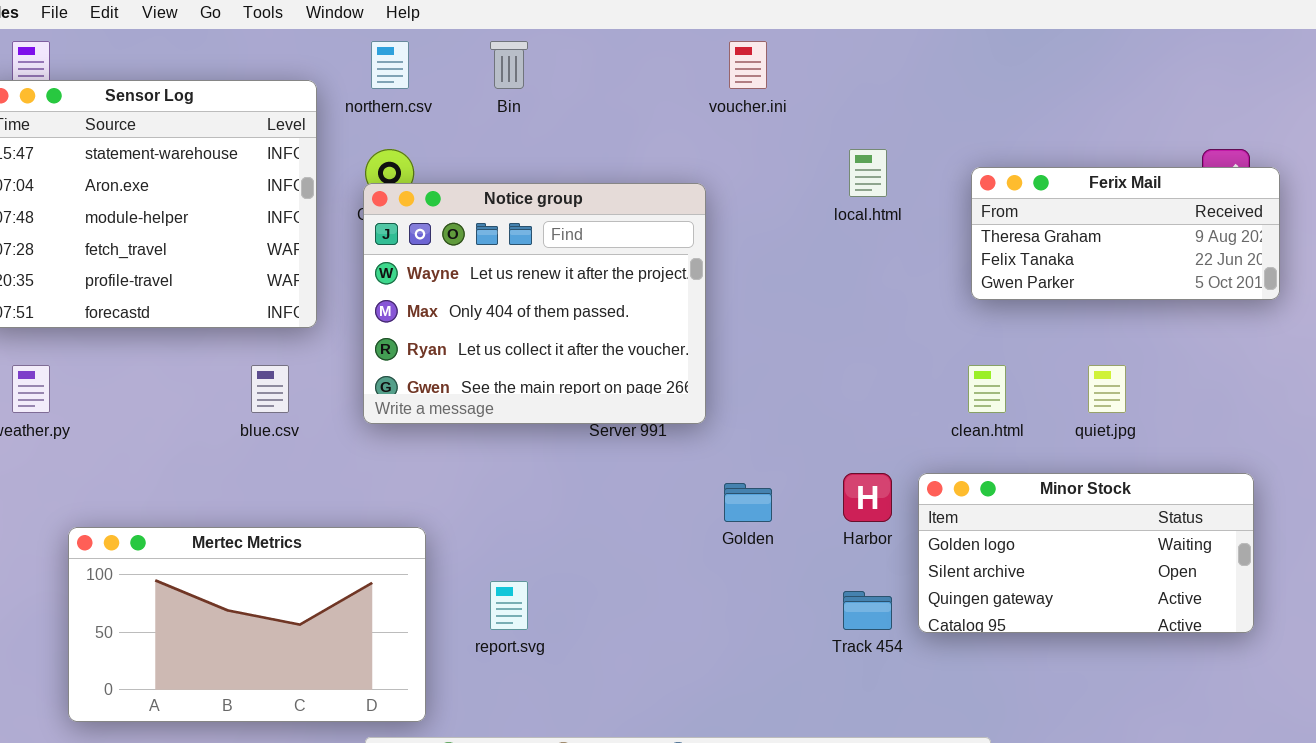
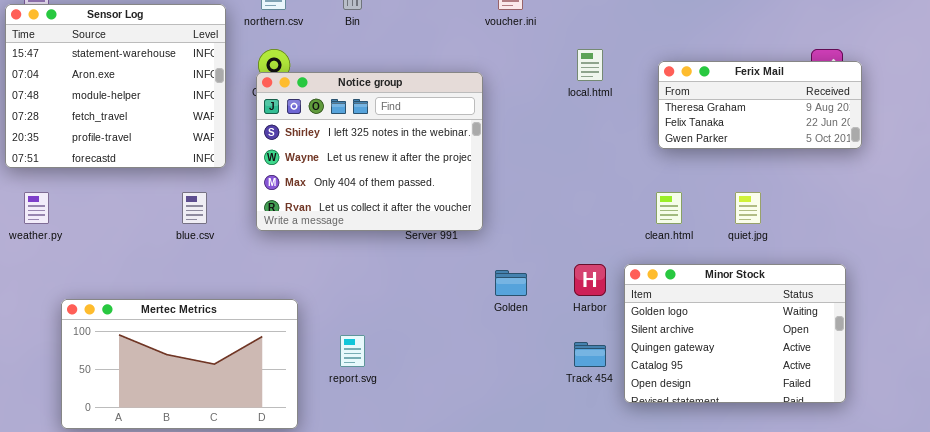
Notice group: [363,183,706,424] -> [256,72,483,231], scrolled up 1 row
Minor Stock: [918,473,1254,633] -> [624,264,846,403], resized

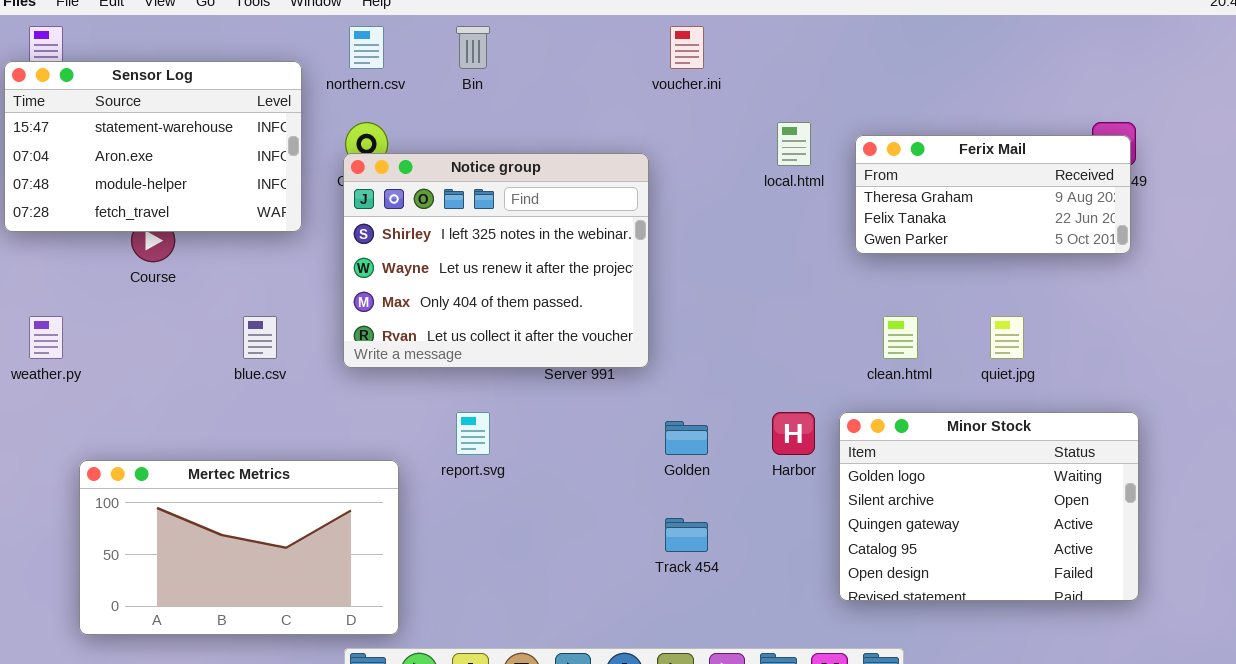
Sensor Log: [5,4,226,168] -> [4,61,302,232], resized
Ferix Mail: [658,61,862,149] -> [855,135,1131,254], moved
report.svg: [340,335,365,367] -> [456,412,490,455], moved
Track 454: [574,342,606,367] -> [665,518,708,552], moved

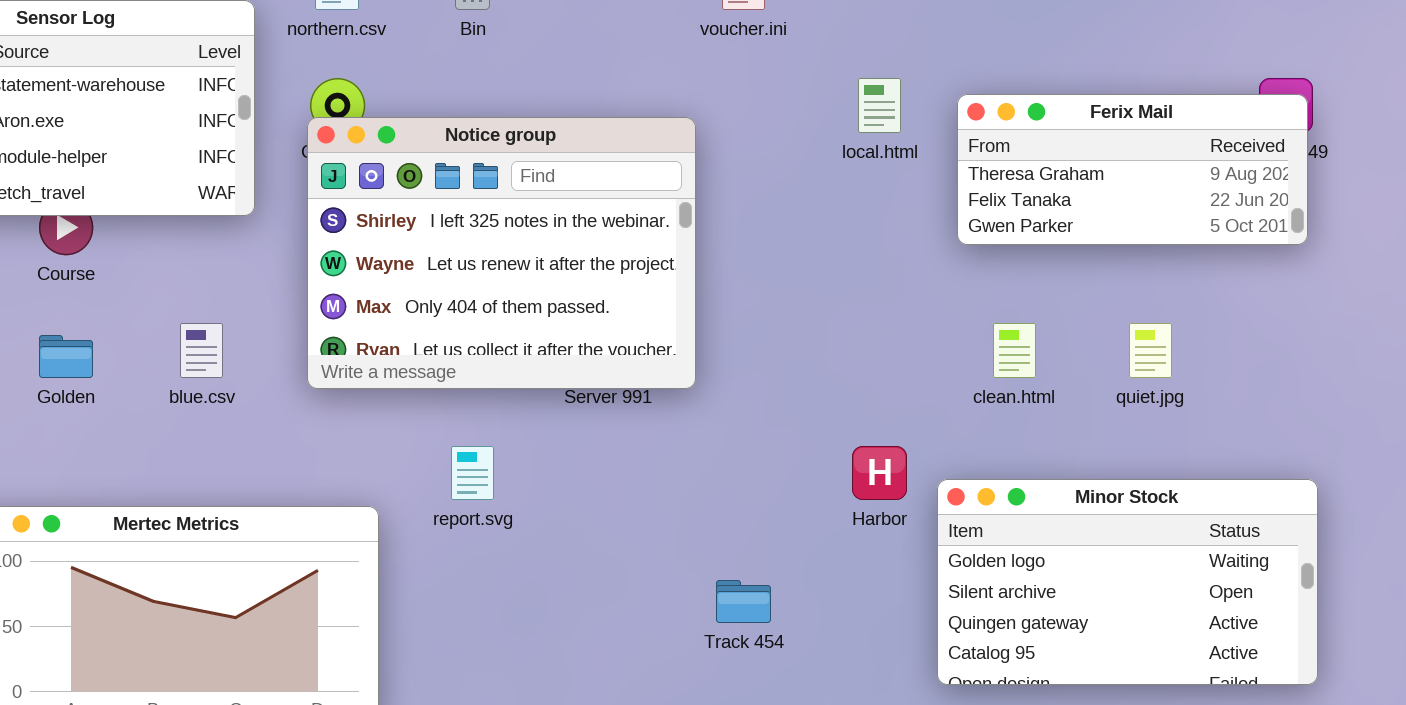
Minor Stock: [839,412,1139,601] -> [937,479,1318,685], resized
Golden: [665,421,708,455] -> [39,335,93,378], moved

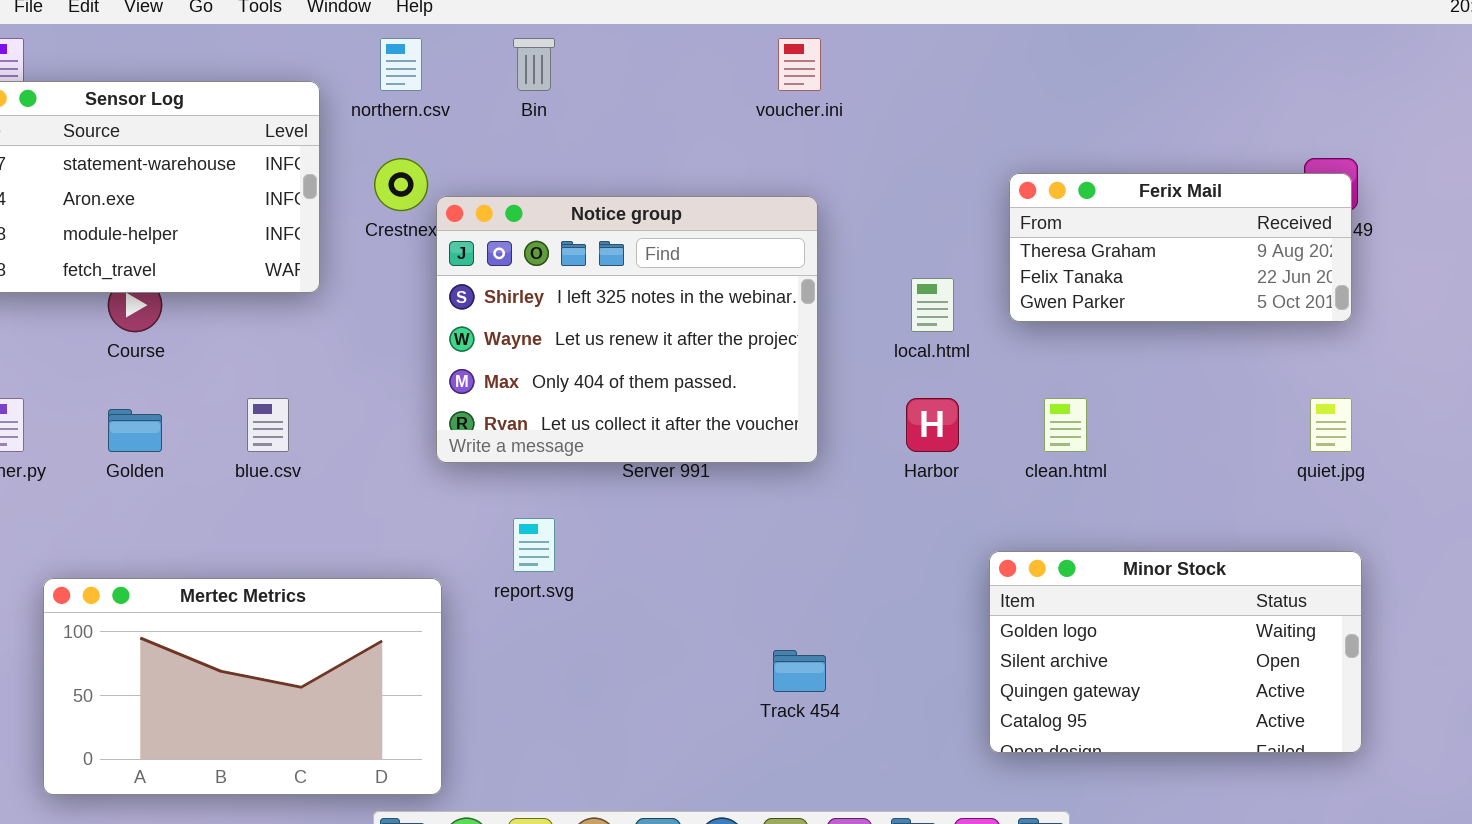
local.html: [858,78,901,133] -> [911,278,954,332], moved
Notice group: [307,117,696,389] -> [436,196,818,463], moved
quiet.jpg: [1129,323,1172,378] -> [1310,398,1352,452], moved
Harbor: [852,446,907,500] -> [906,398,959,452], moved

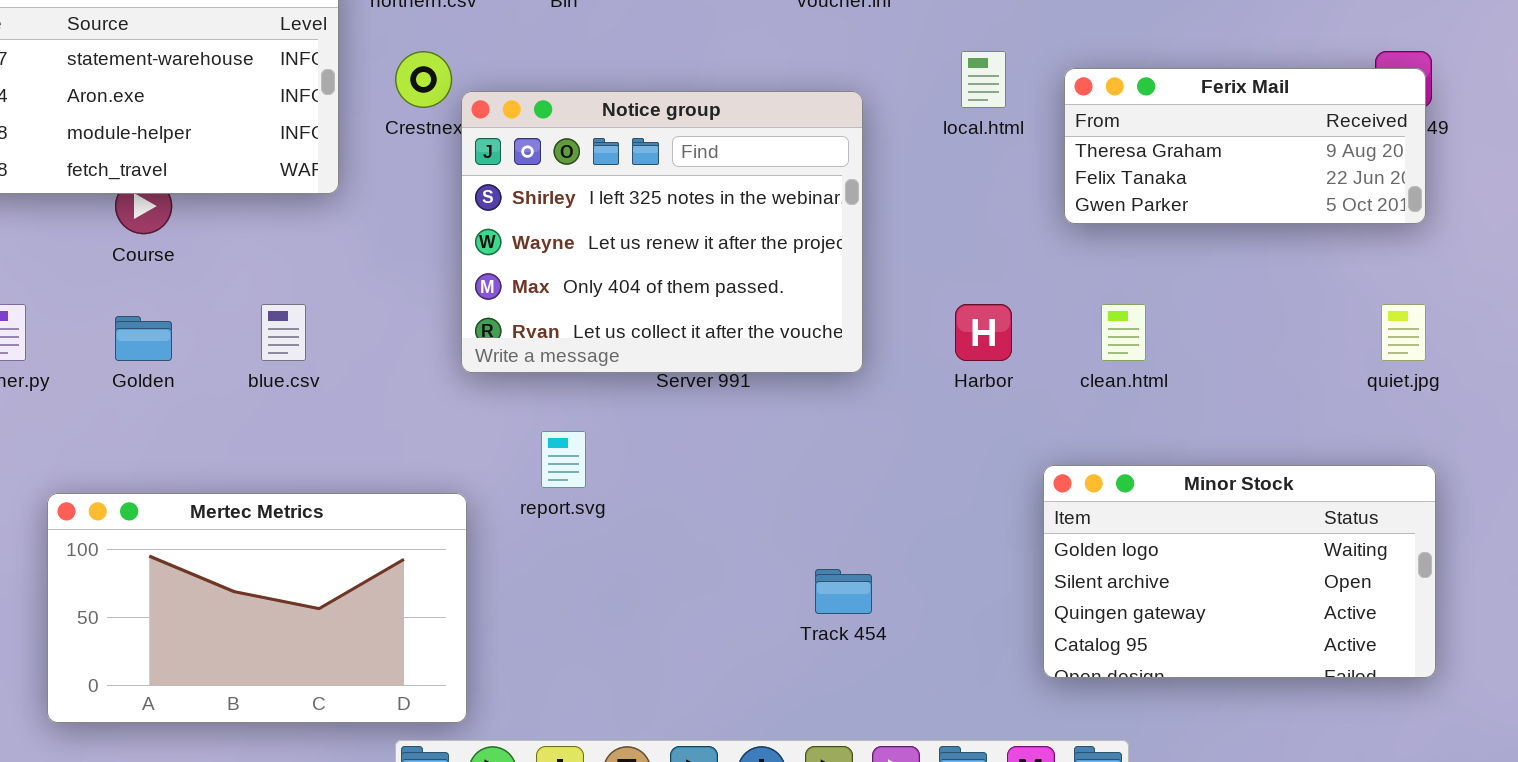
local.html: [911,278,954,332] -> [961,51,1006,108], moved

